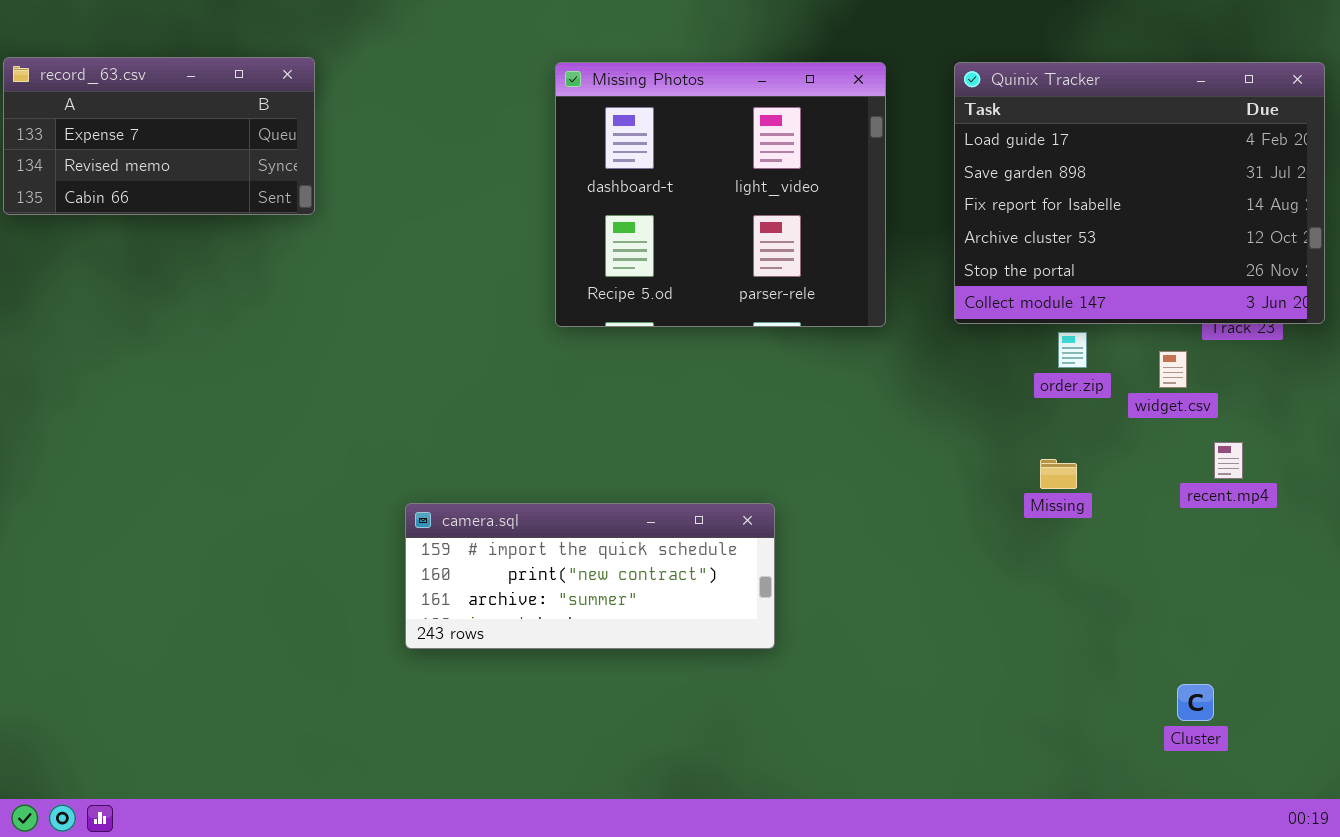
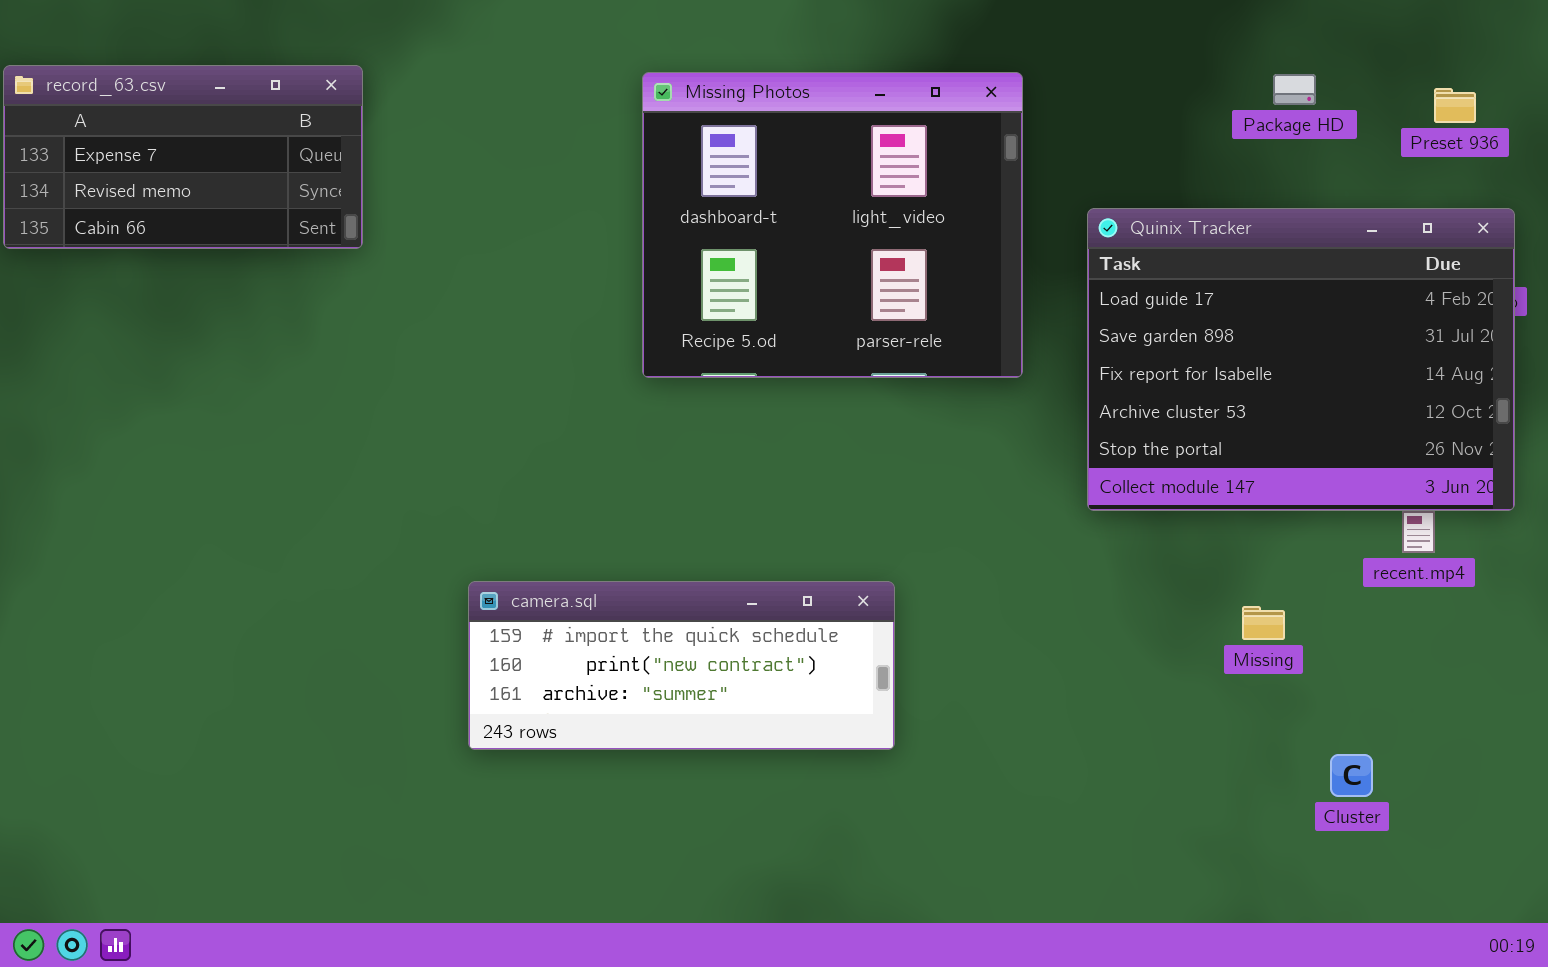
Quinix Tracker: [954,62,1325,324] -> [1087,208,1515,511], moved
Missing: [1040,459,1077,489] -> [1242,606,1285,640], moved
Cluster: [1177,684,1214,721] -> [1330,754,1373,797], moved

